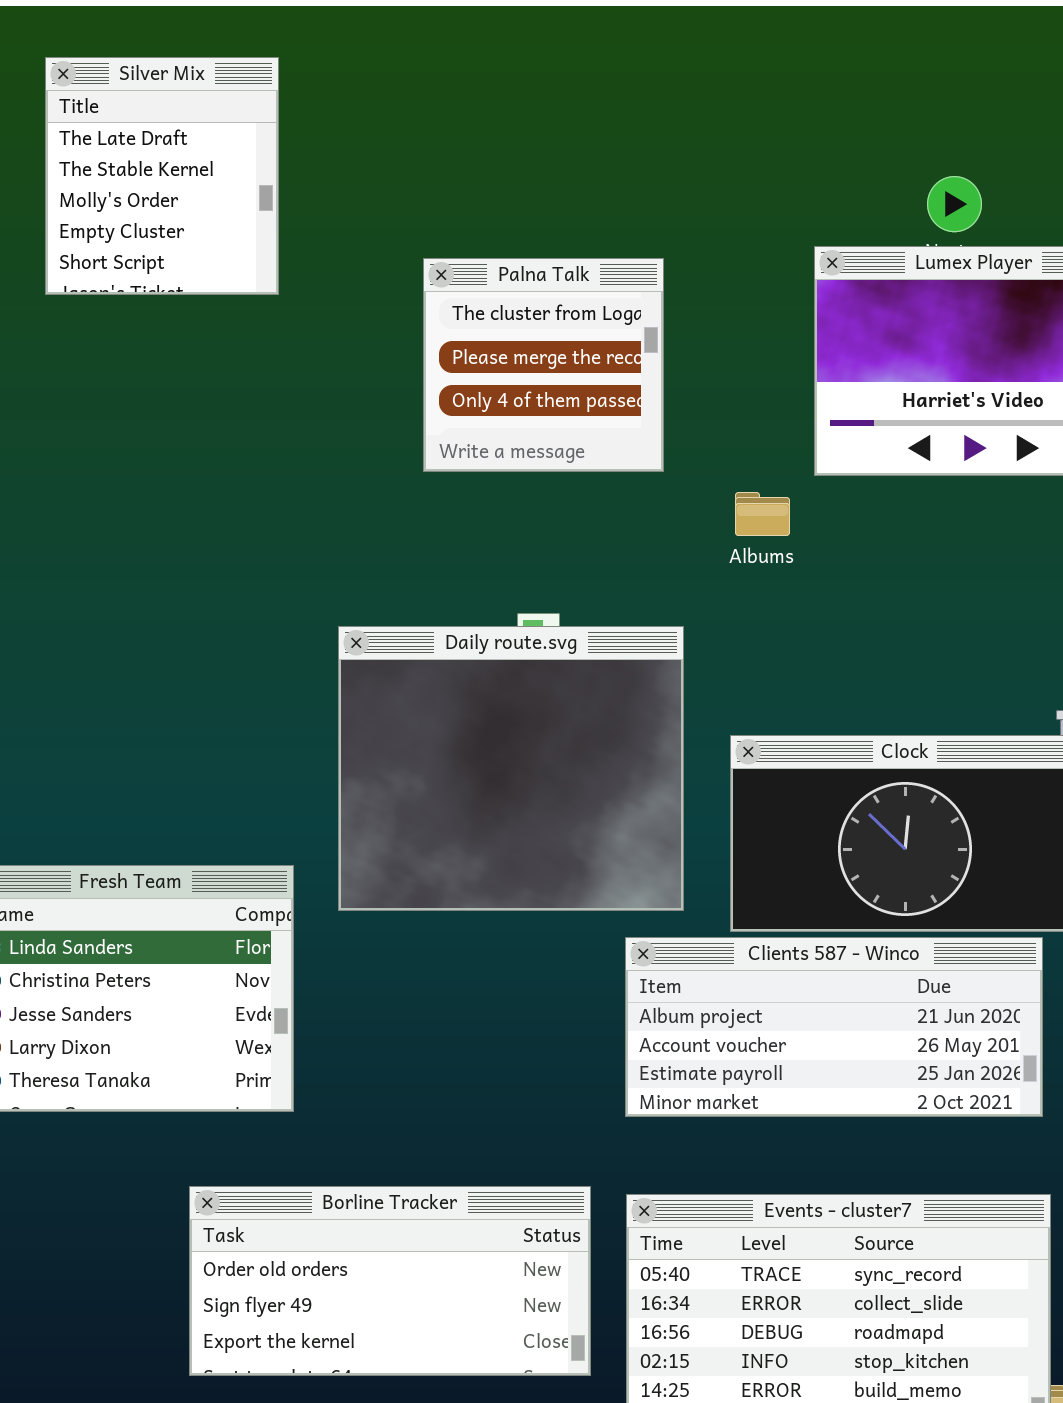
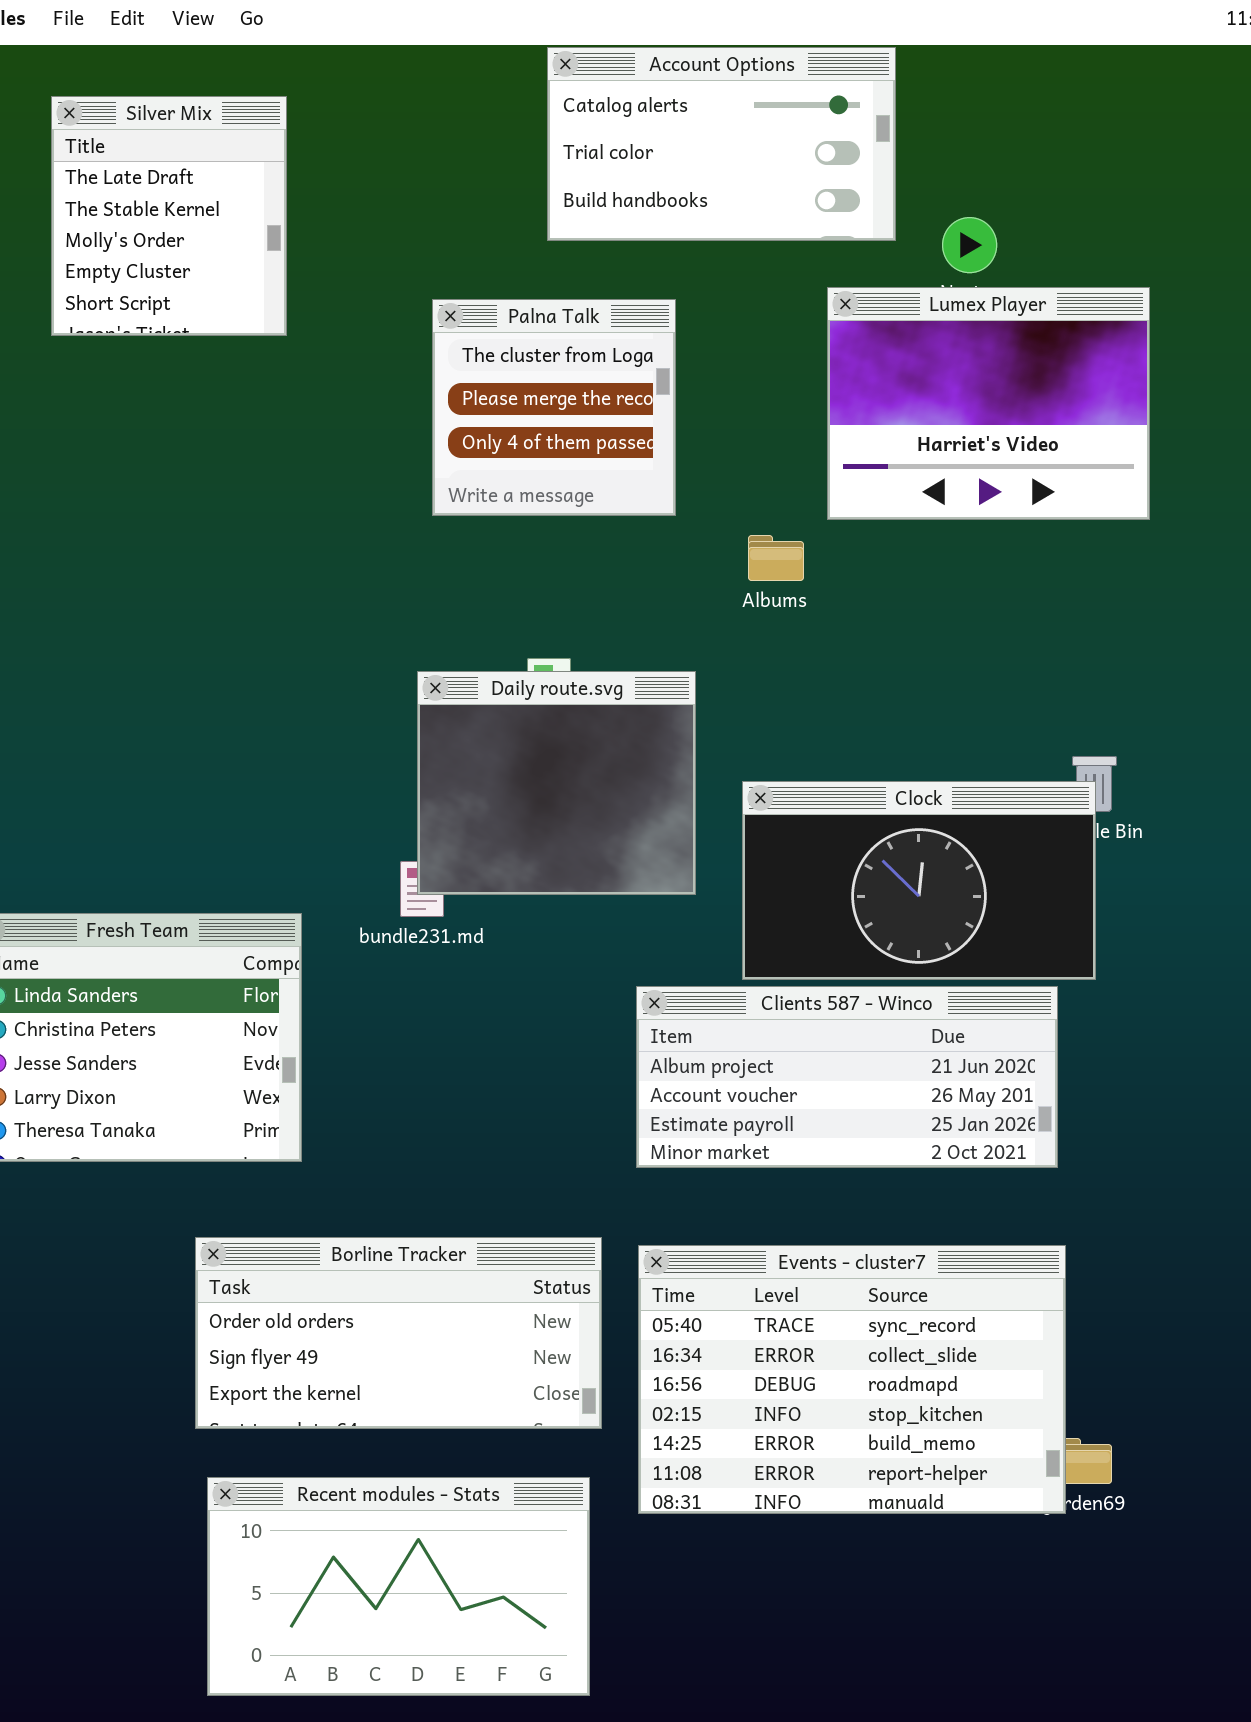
Account Options: none -> [547,47,896,241], opened
Daily route.svg: [338,626,684,911] -> [417,671,696,895], resized

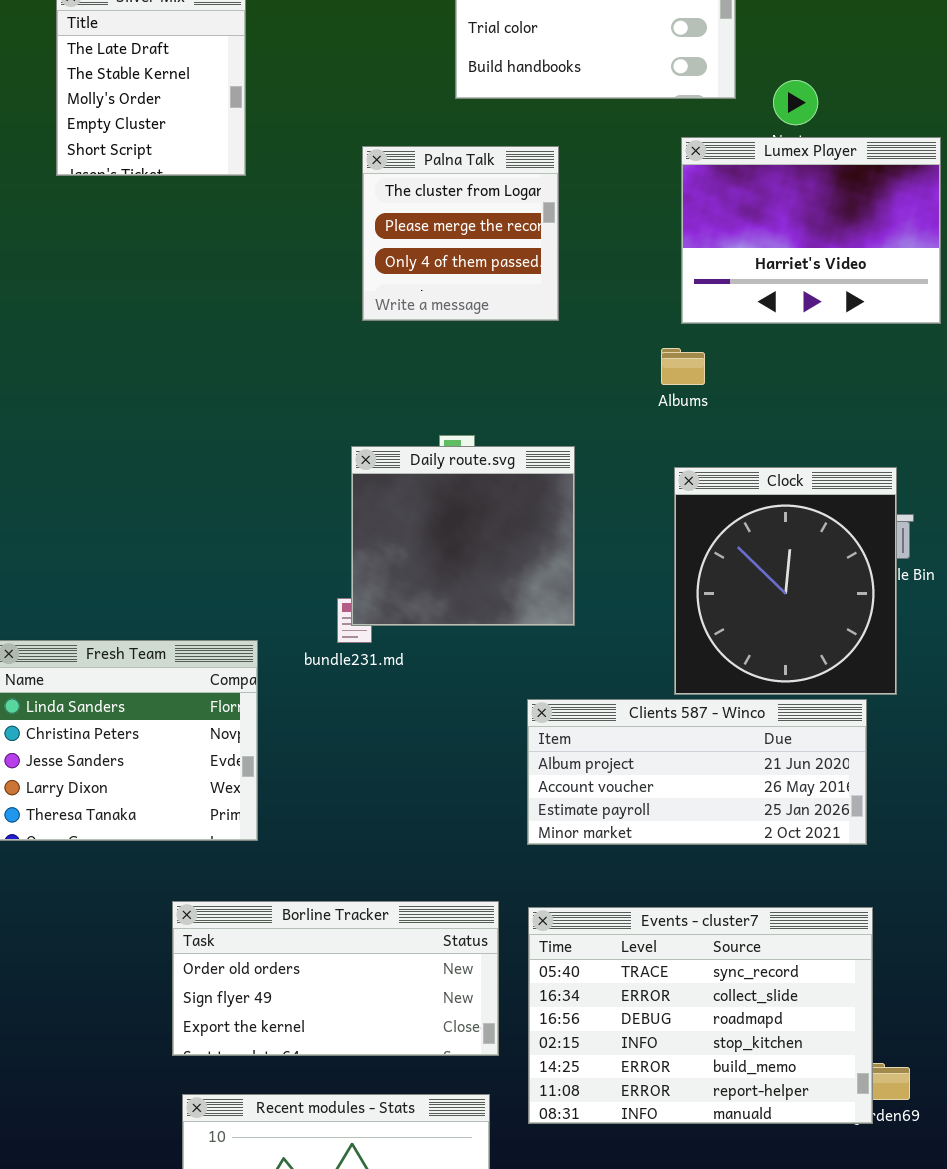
Albums: [748,535,804,581] -> [661,348,705,385], moved
Clock: [742,781,1096,980] -> [674,467,897,695], resized

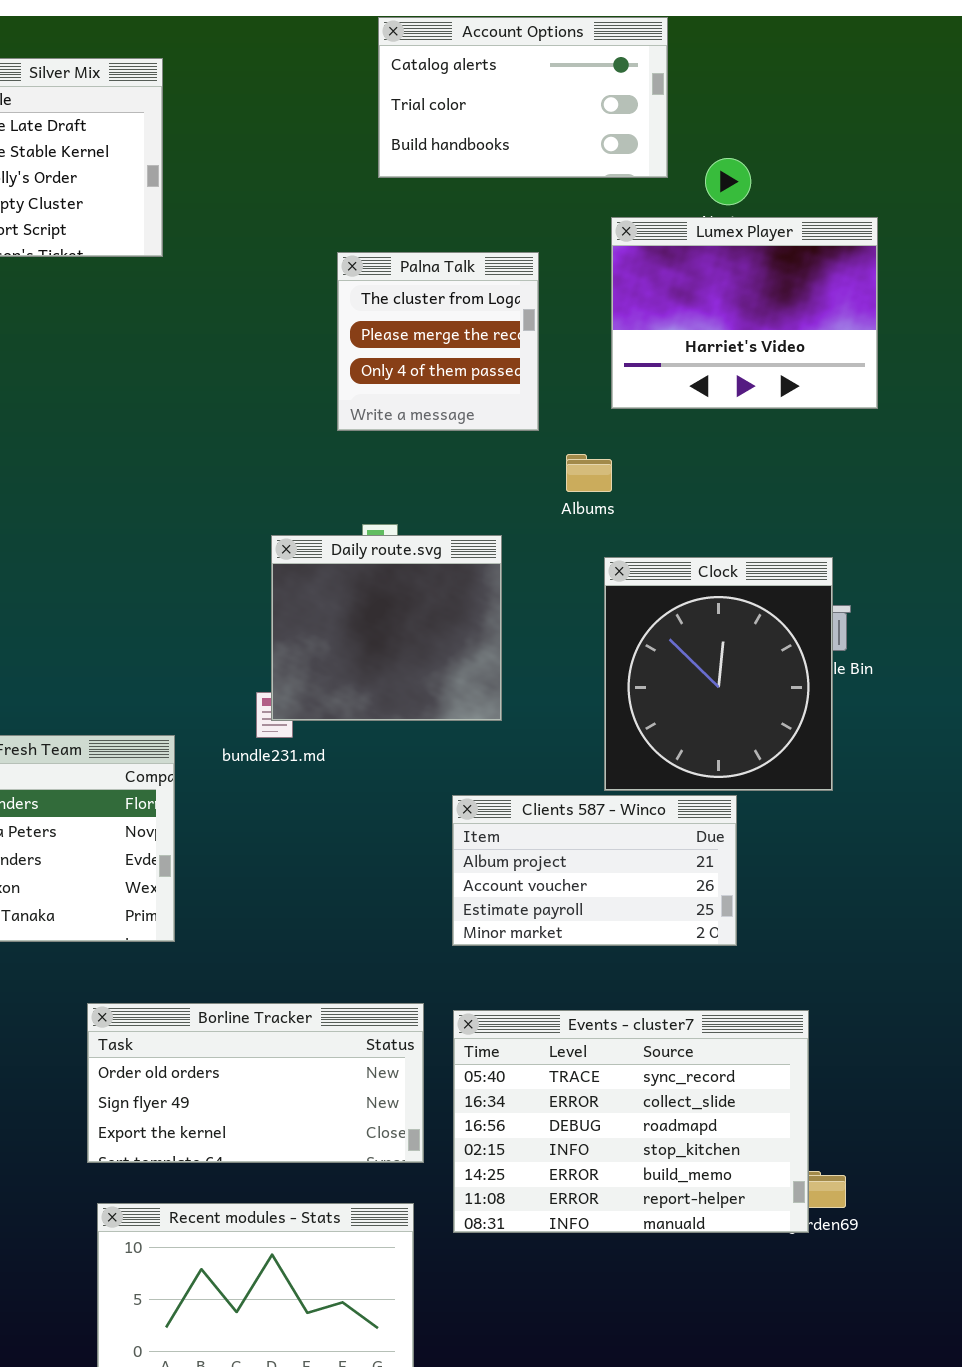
Palna Talk: [362,146,559,321] -> [337,252,539,431], moved
Albums: [661,348,705,385] -> [566,454,612,492], moved
Clients 587 - Winco: [527,699,867,845] -> [452,795,737,946], resized

